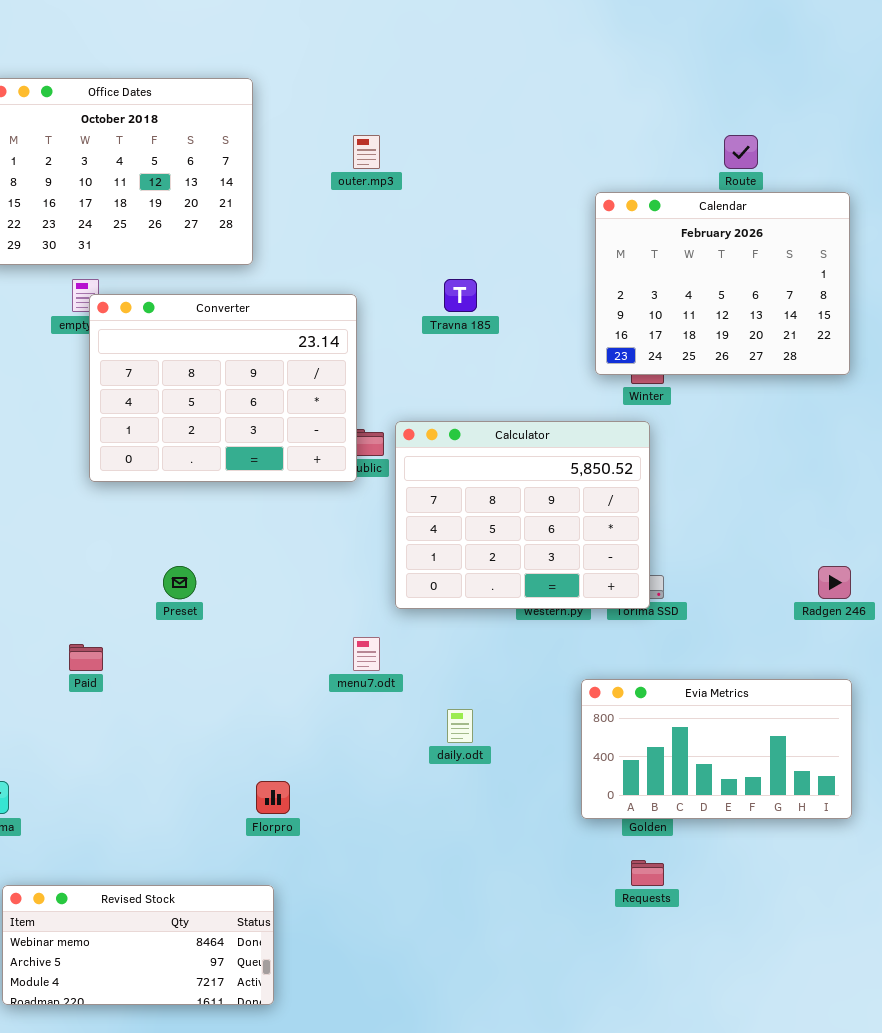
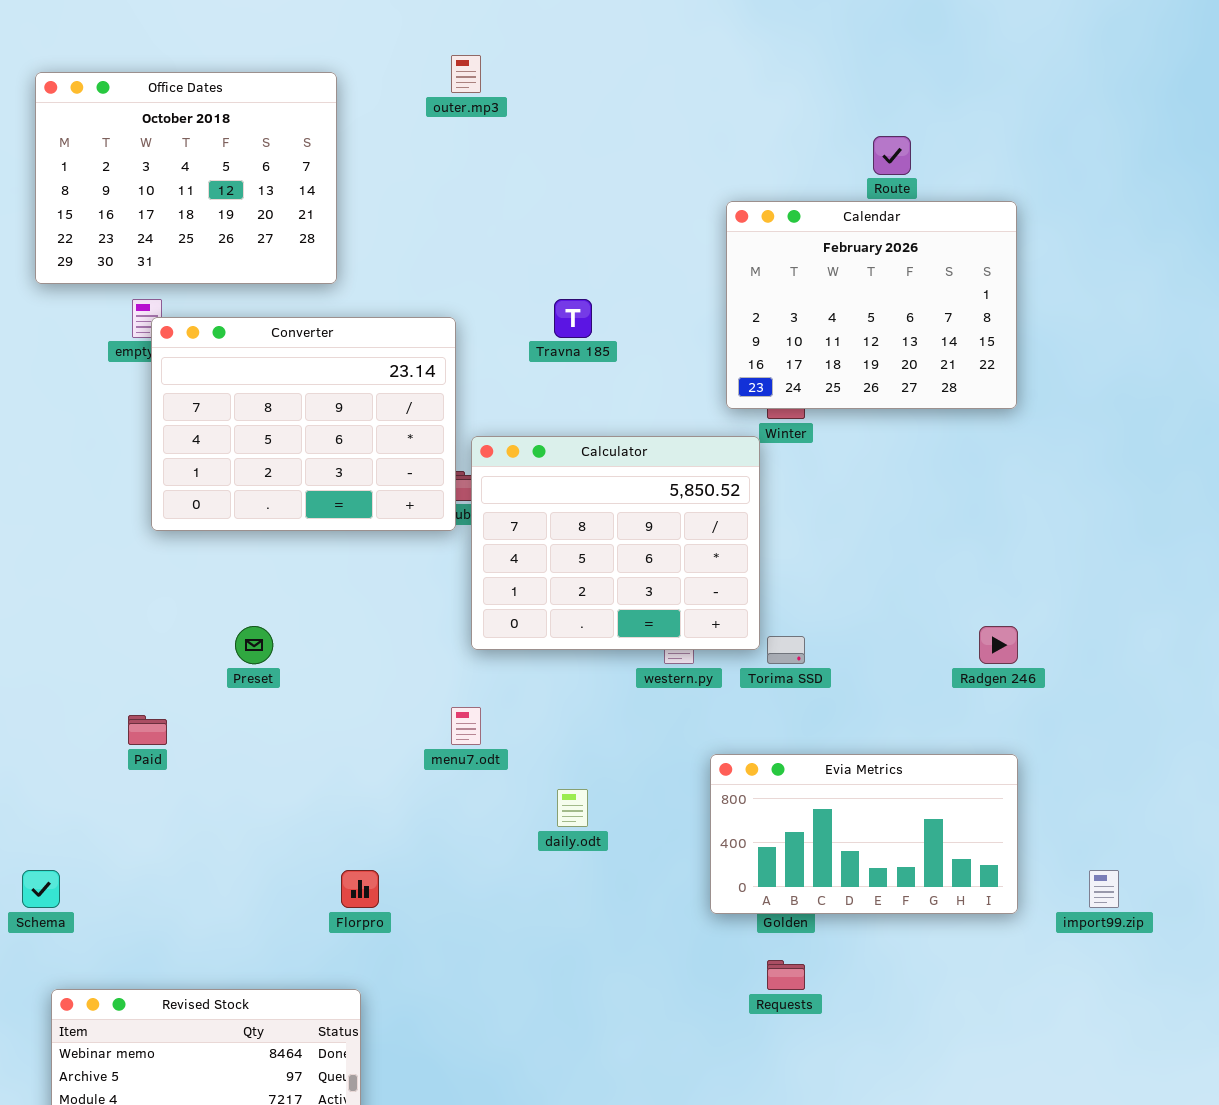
outer.mp3: [353,135,380,169] -> [451,55,481,93], moved
Calculator: [395,421,650,609] -> [471,436,760,650], moved

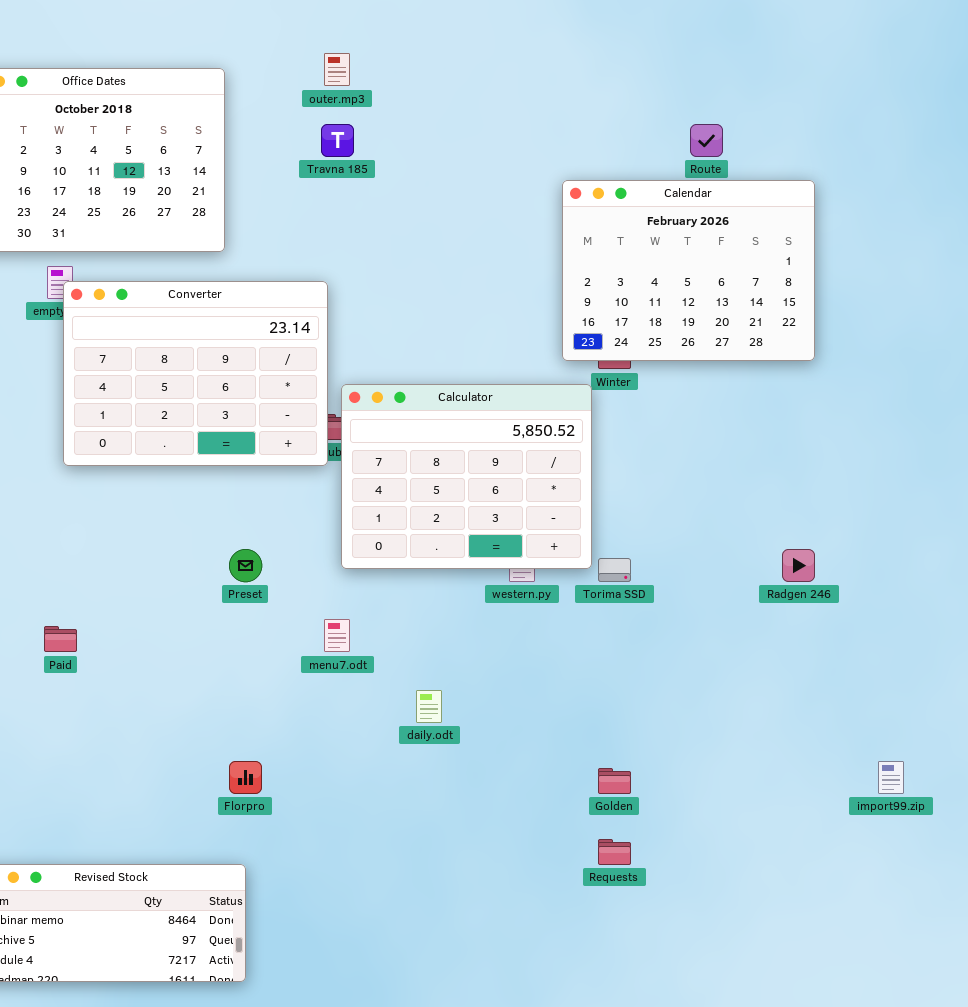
Travna 185: [554,299,592,338] -> [321,124,354,157], moved
Preset: [235,626,273,664] -> [229,549,262,582], moved
Evia Metrics: [710,754,1018,914] -> none, closed

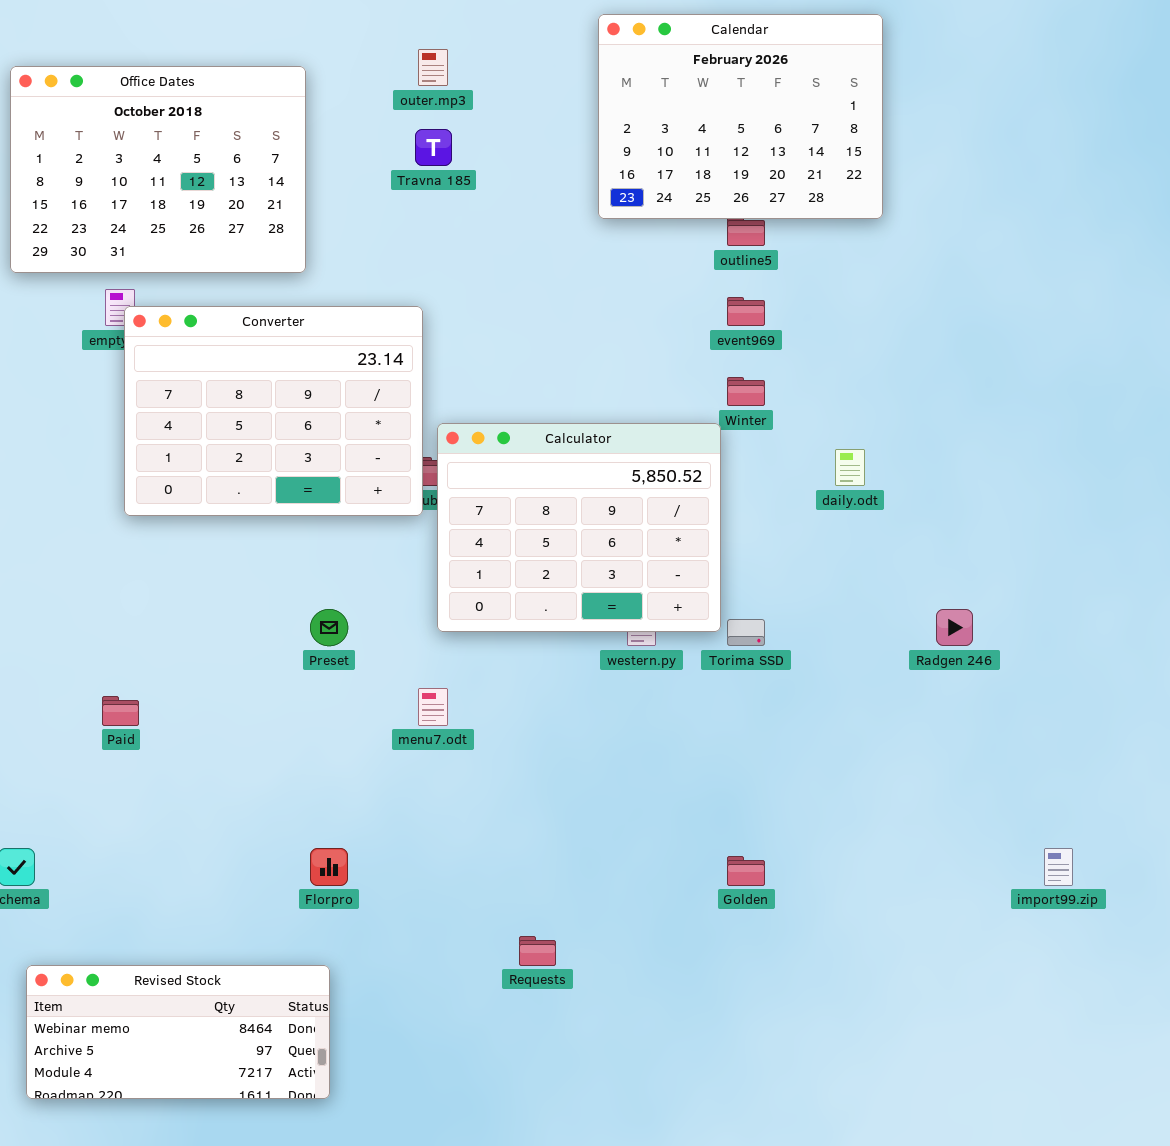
Calendar: [562,180,815,361] -> [598,14,883,219], moved
daily.odt: [416,690,442,723] -> [835,449,865,486], moved
Requests: [598,839,631,865] -> [519,936,556,966], moved

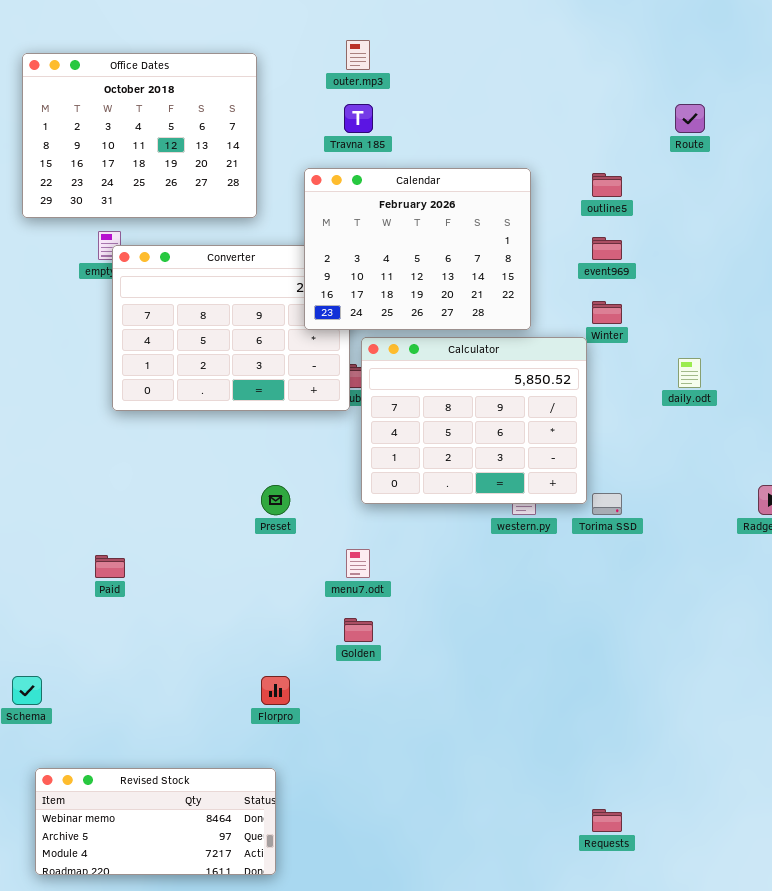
Calendar: [598,14,883,219] -> [304,168,531,330], moved
Golden: [727,856,765,886] -> [344,618,373,642], moved
Requests: [519,936,556,966] -> [592,809,622,832], moved

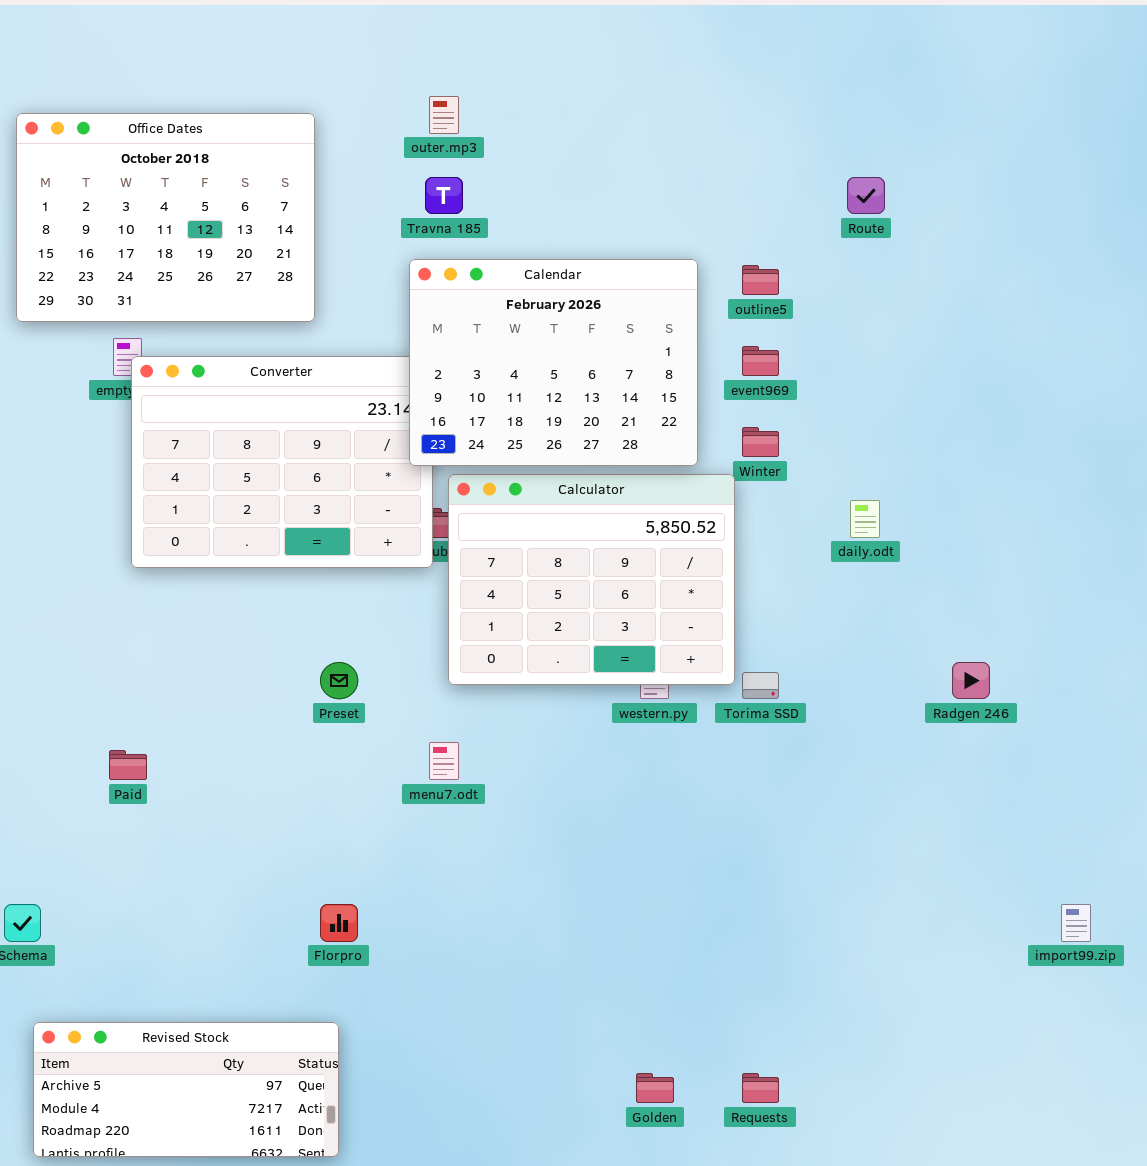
Calendar: [304,168,531,330] -> [409,259,698,466], moved
Golden: [344,618,373,642] -> [636,1073,674,1103], moved
Revised Stock: [35,768,276,875] -> [33,1022,339,1157], scrolled down 1 row

